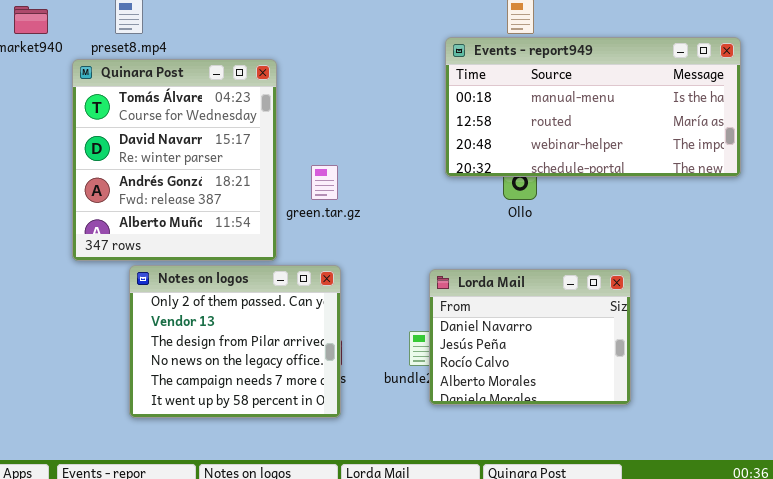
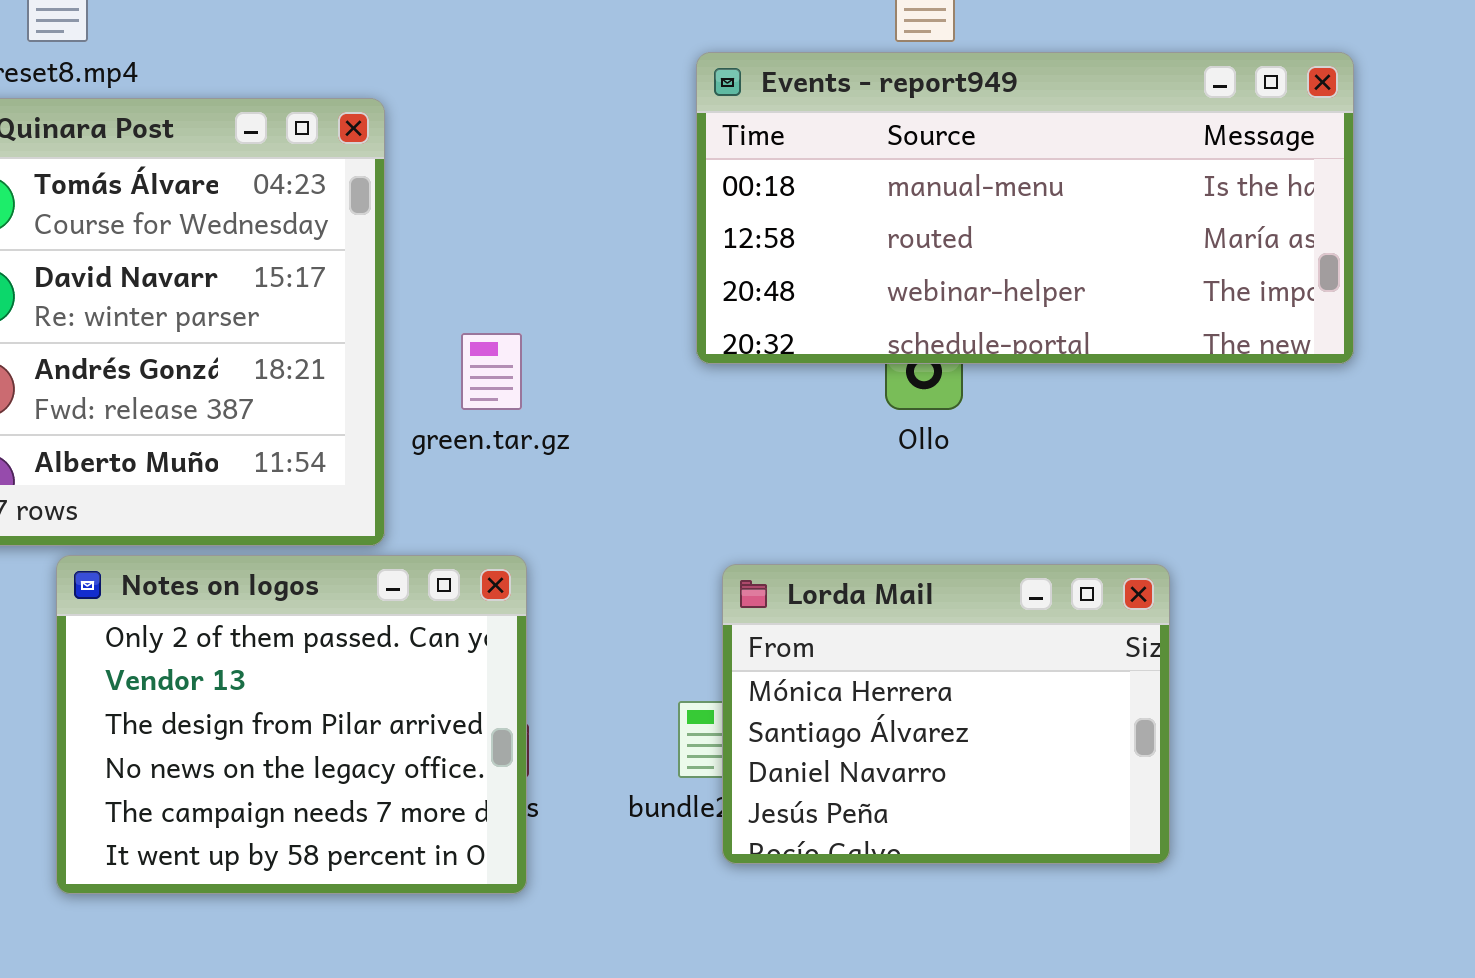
Events - report949: [445,37,741,177] -> [696,52,1354,364], moved
Lorda Mail: [429,269,631,405] -> [722,564,1170,864], scrolled up 2 rows

